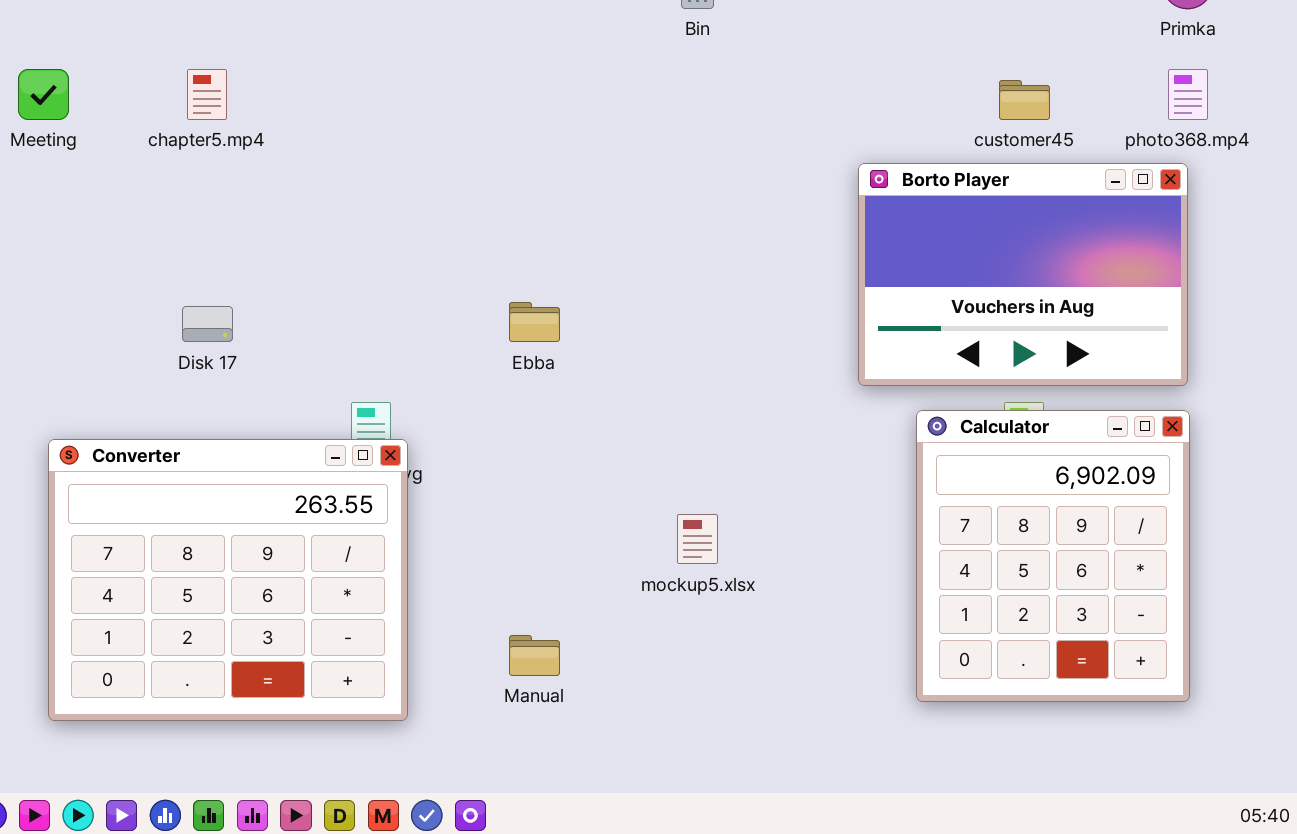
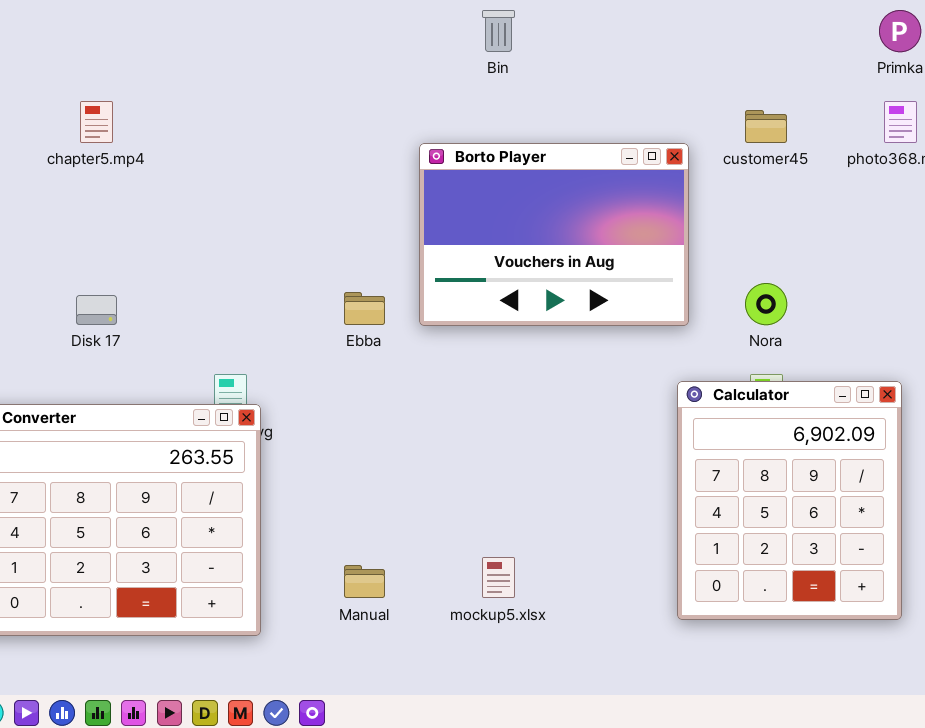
Borto Player: [858,163,1188,386] -> [419,143,689,326], moved
mockup5.xlsx: [677,514,718,564] -> [482,557,515,598], moved

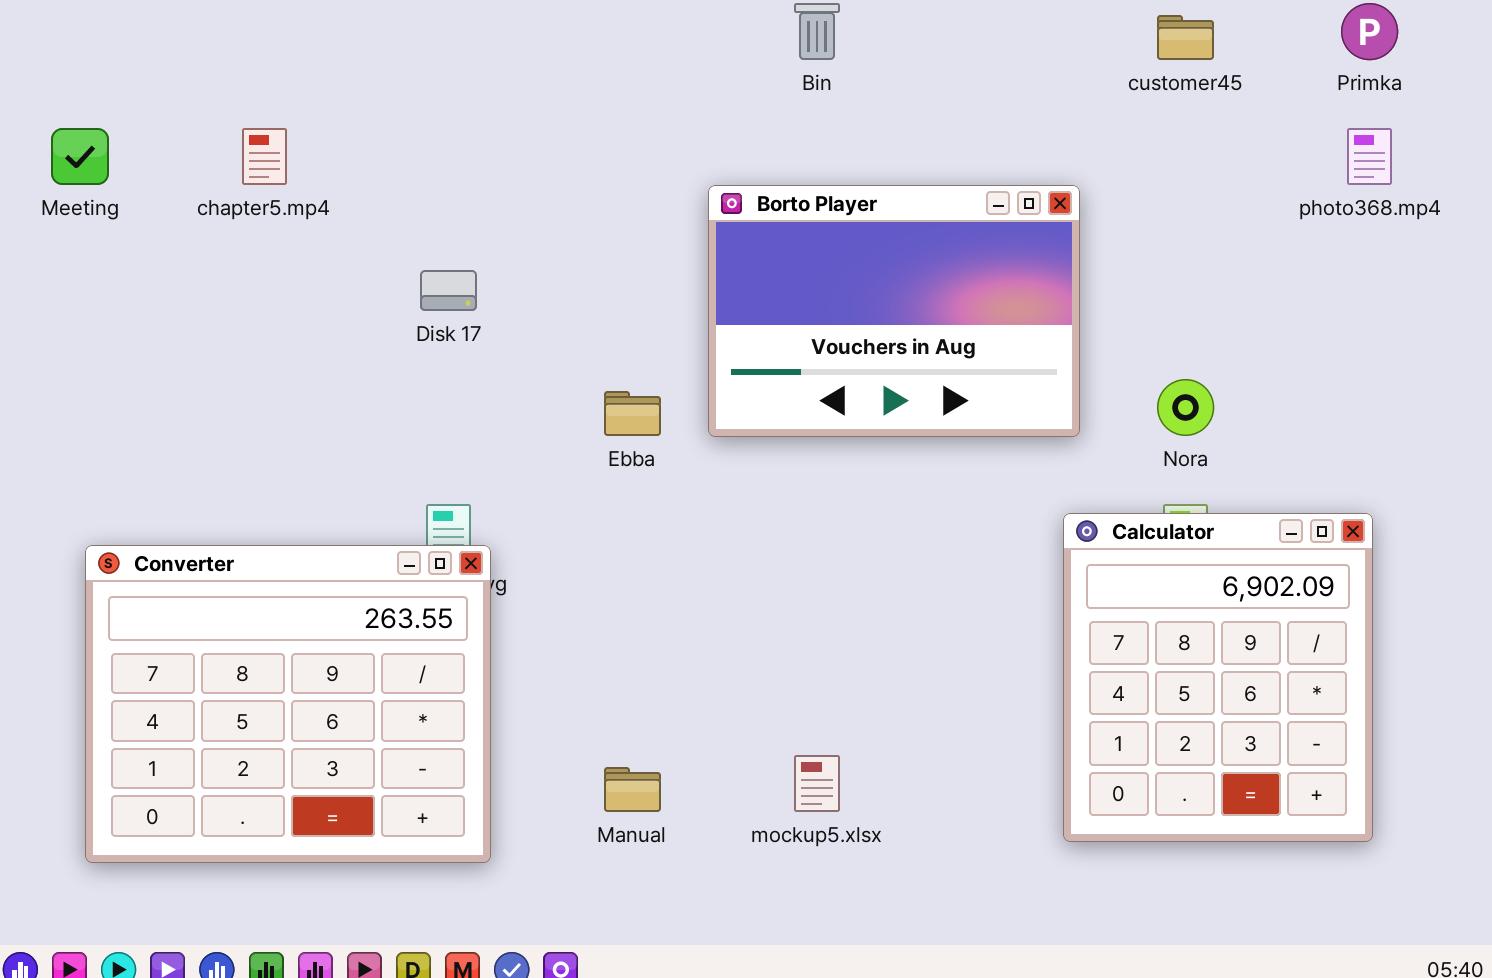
customer45: [745,110,787,143] -> [1157,15,1214,60], moved
Disk 17: [76,295,117,325] -> [420,270,477,311], moved

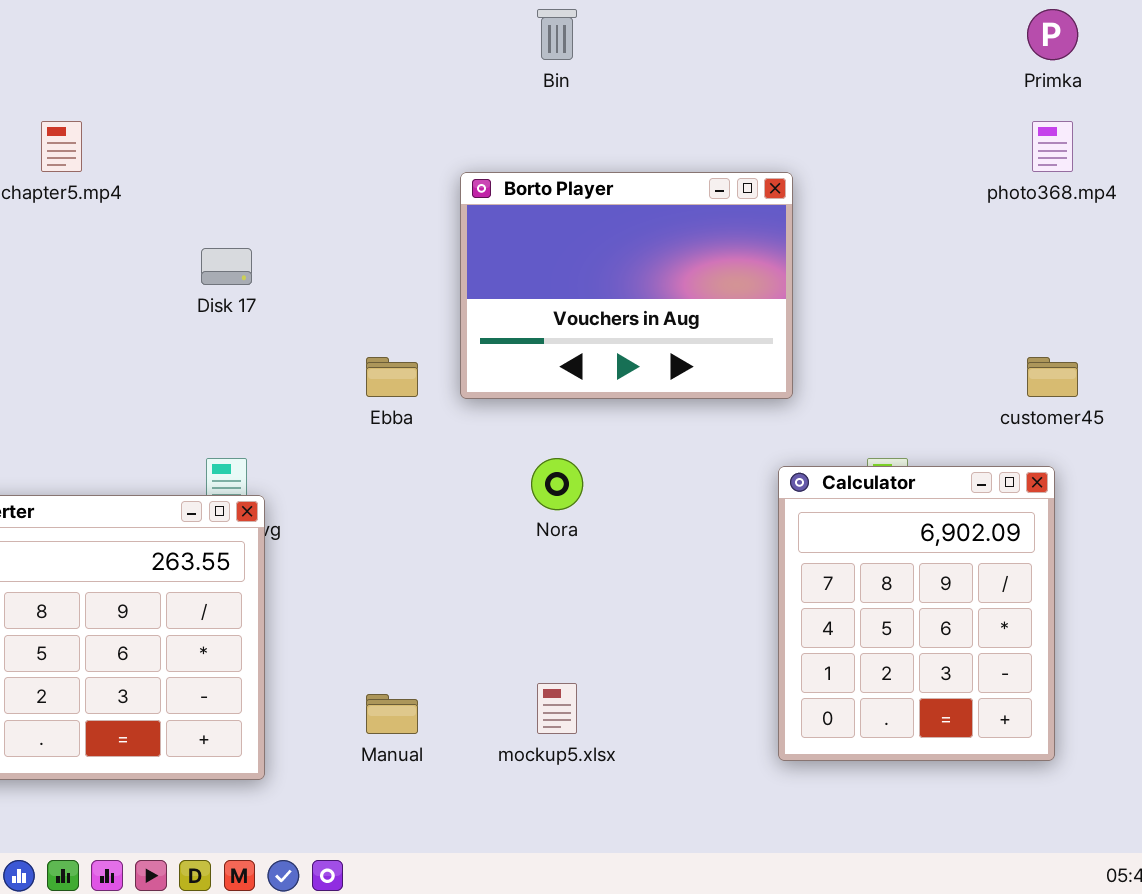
customer45: [1157,15,1214,60] -> [1027,357,1078,397], moved
Nora: [1157,379,1214,436] -> [531,458,583,510], moved

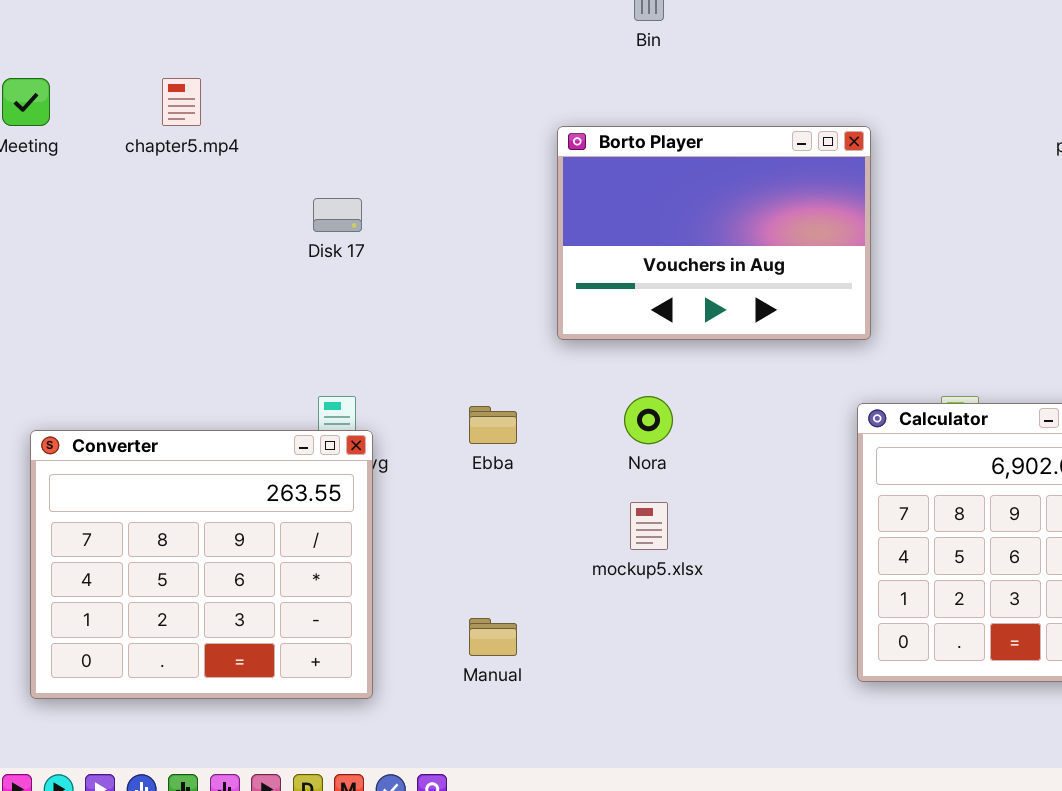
Ebba: [366,357,418,397] -> [469,406,517,444], moved
mockup5.xlsx: [537,683,577,734] -> [630,502,668,550], moved

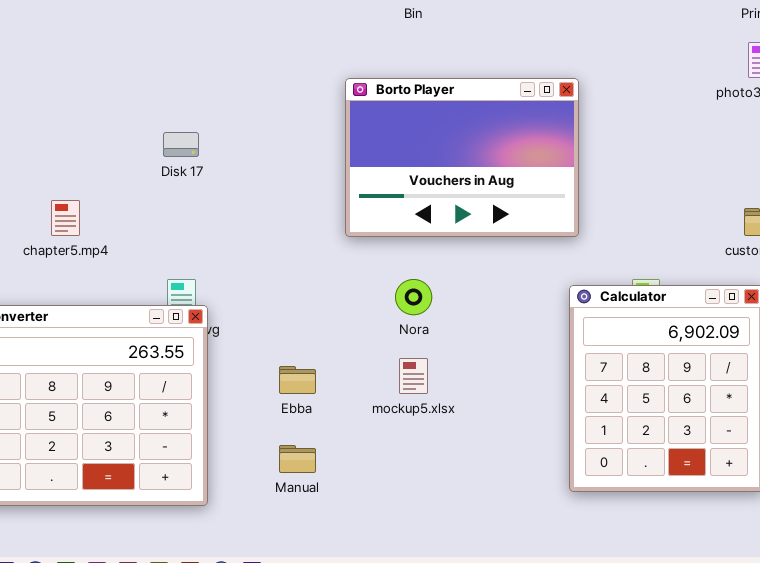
chapter5.mp4: [162,78,201,126] -> [51,200,80,236], moved
Ebba: [469,406,517,444] -> [279,366,316,394], moved

